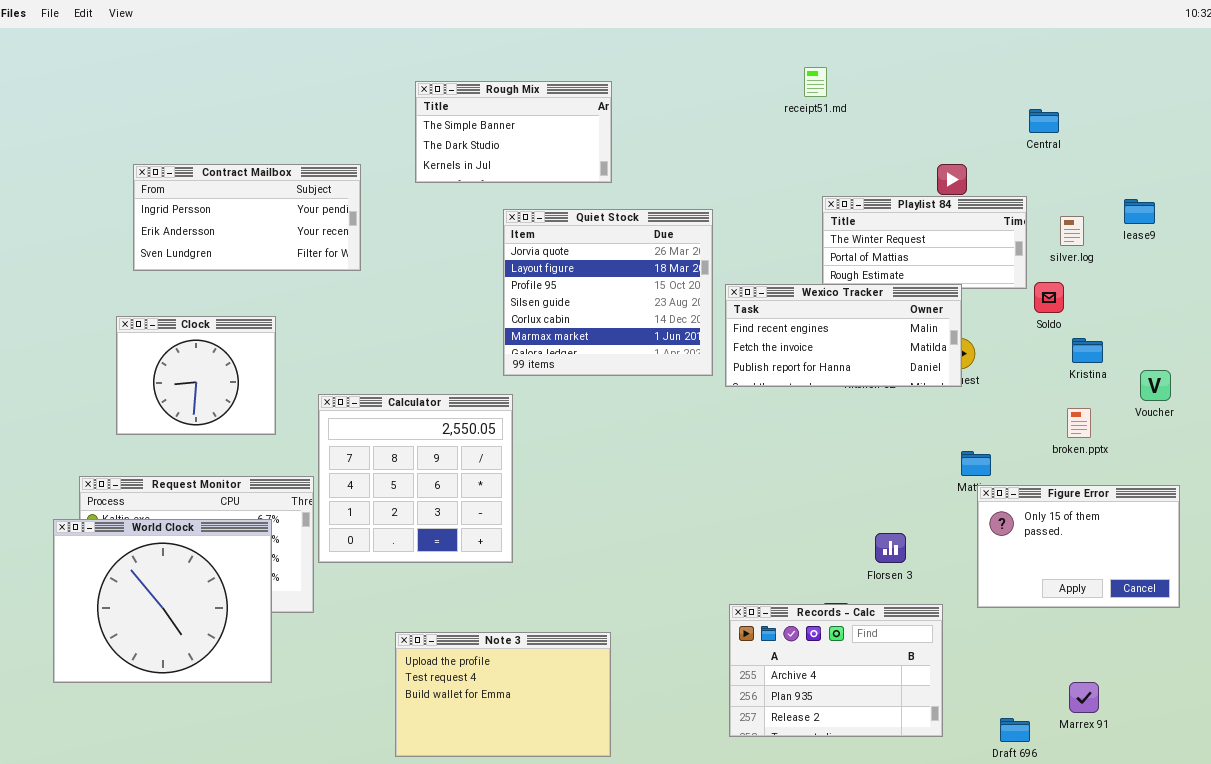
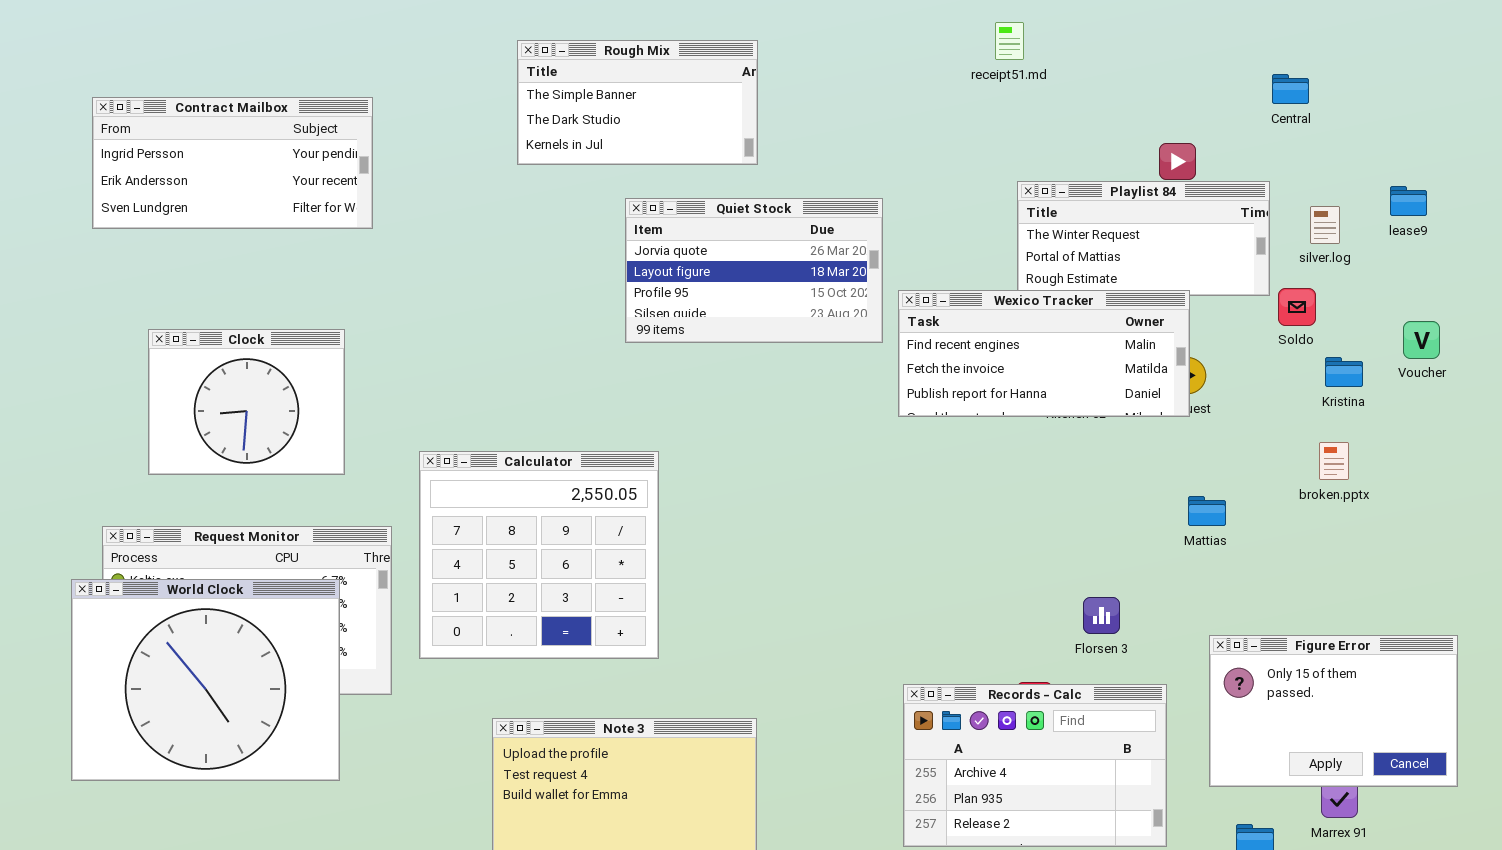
Contract Mailbox: [133,164,361,271] -> [92,97,373,229], moved
Quiet Stock: [503,209,713,376] -> [625,198,883,343], resized
Voucher: [1140,370,1171,401] -> [1403,321,1440,359], moved
Calculator: [318,394,513,563] -> [419,451,659,659], moved
Figure Error: [977,485,1180,608] -> [1209,635,1458,787], moved

